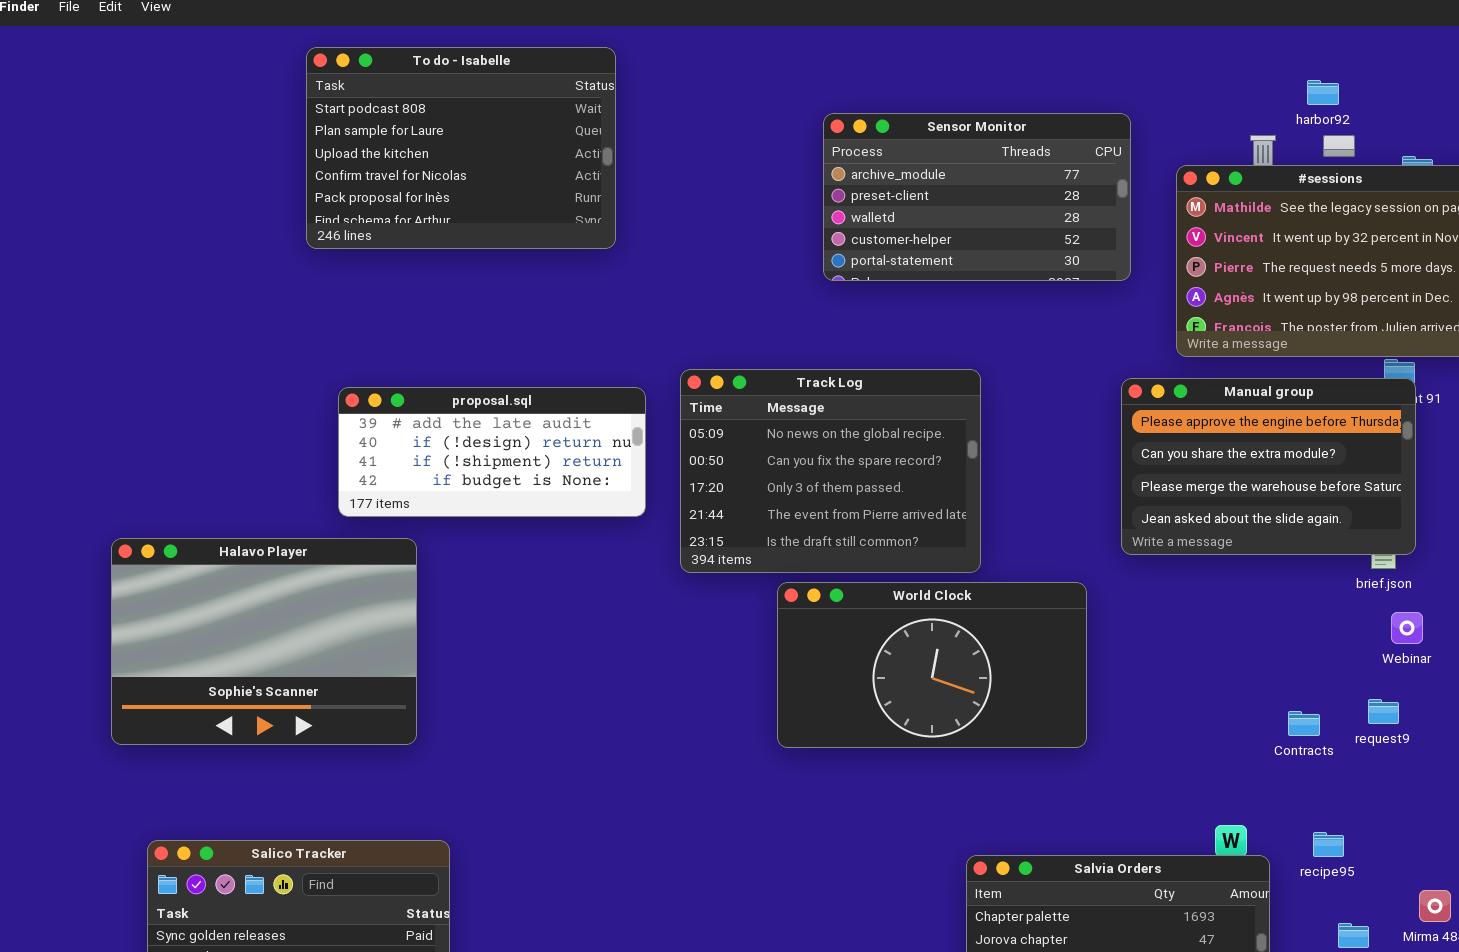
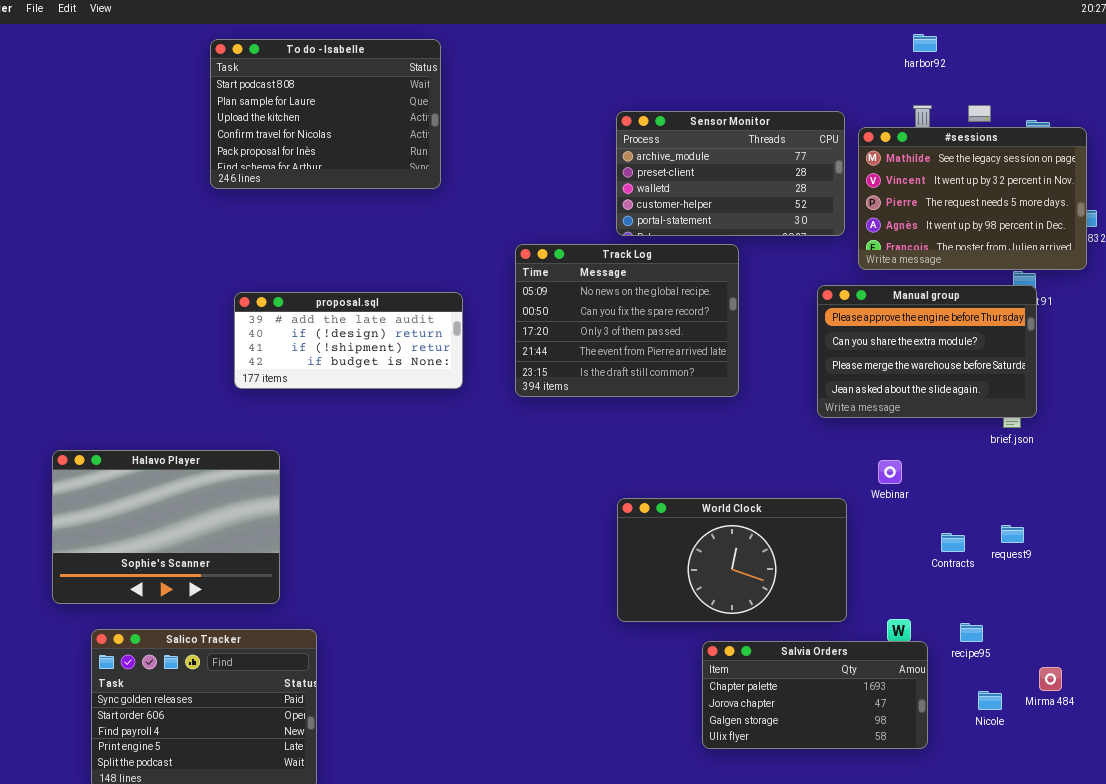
harbor92: [1307,80,1339,105] -> [913,34,937,52], moved
Sensor Monitor: [823,113,1131,281] -> [616,111,845,236], moved
Track Log: [680,369,981,573] -> [515,244,739,397], moved
Halavo Player: [111,538,417,745] -> [52,450,280,604], moved
World Clock: [777,582,1087,748] -> [617,498,847,622], moved
Webinar: [1391,612,1423,644] -> [878,460,902,484], moved

